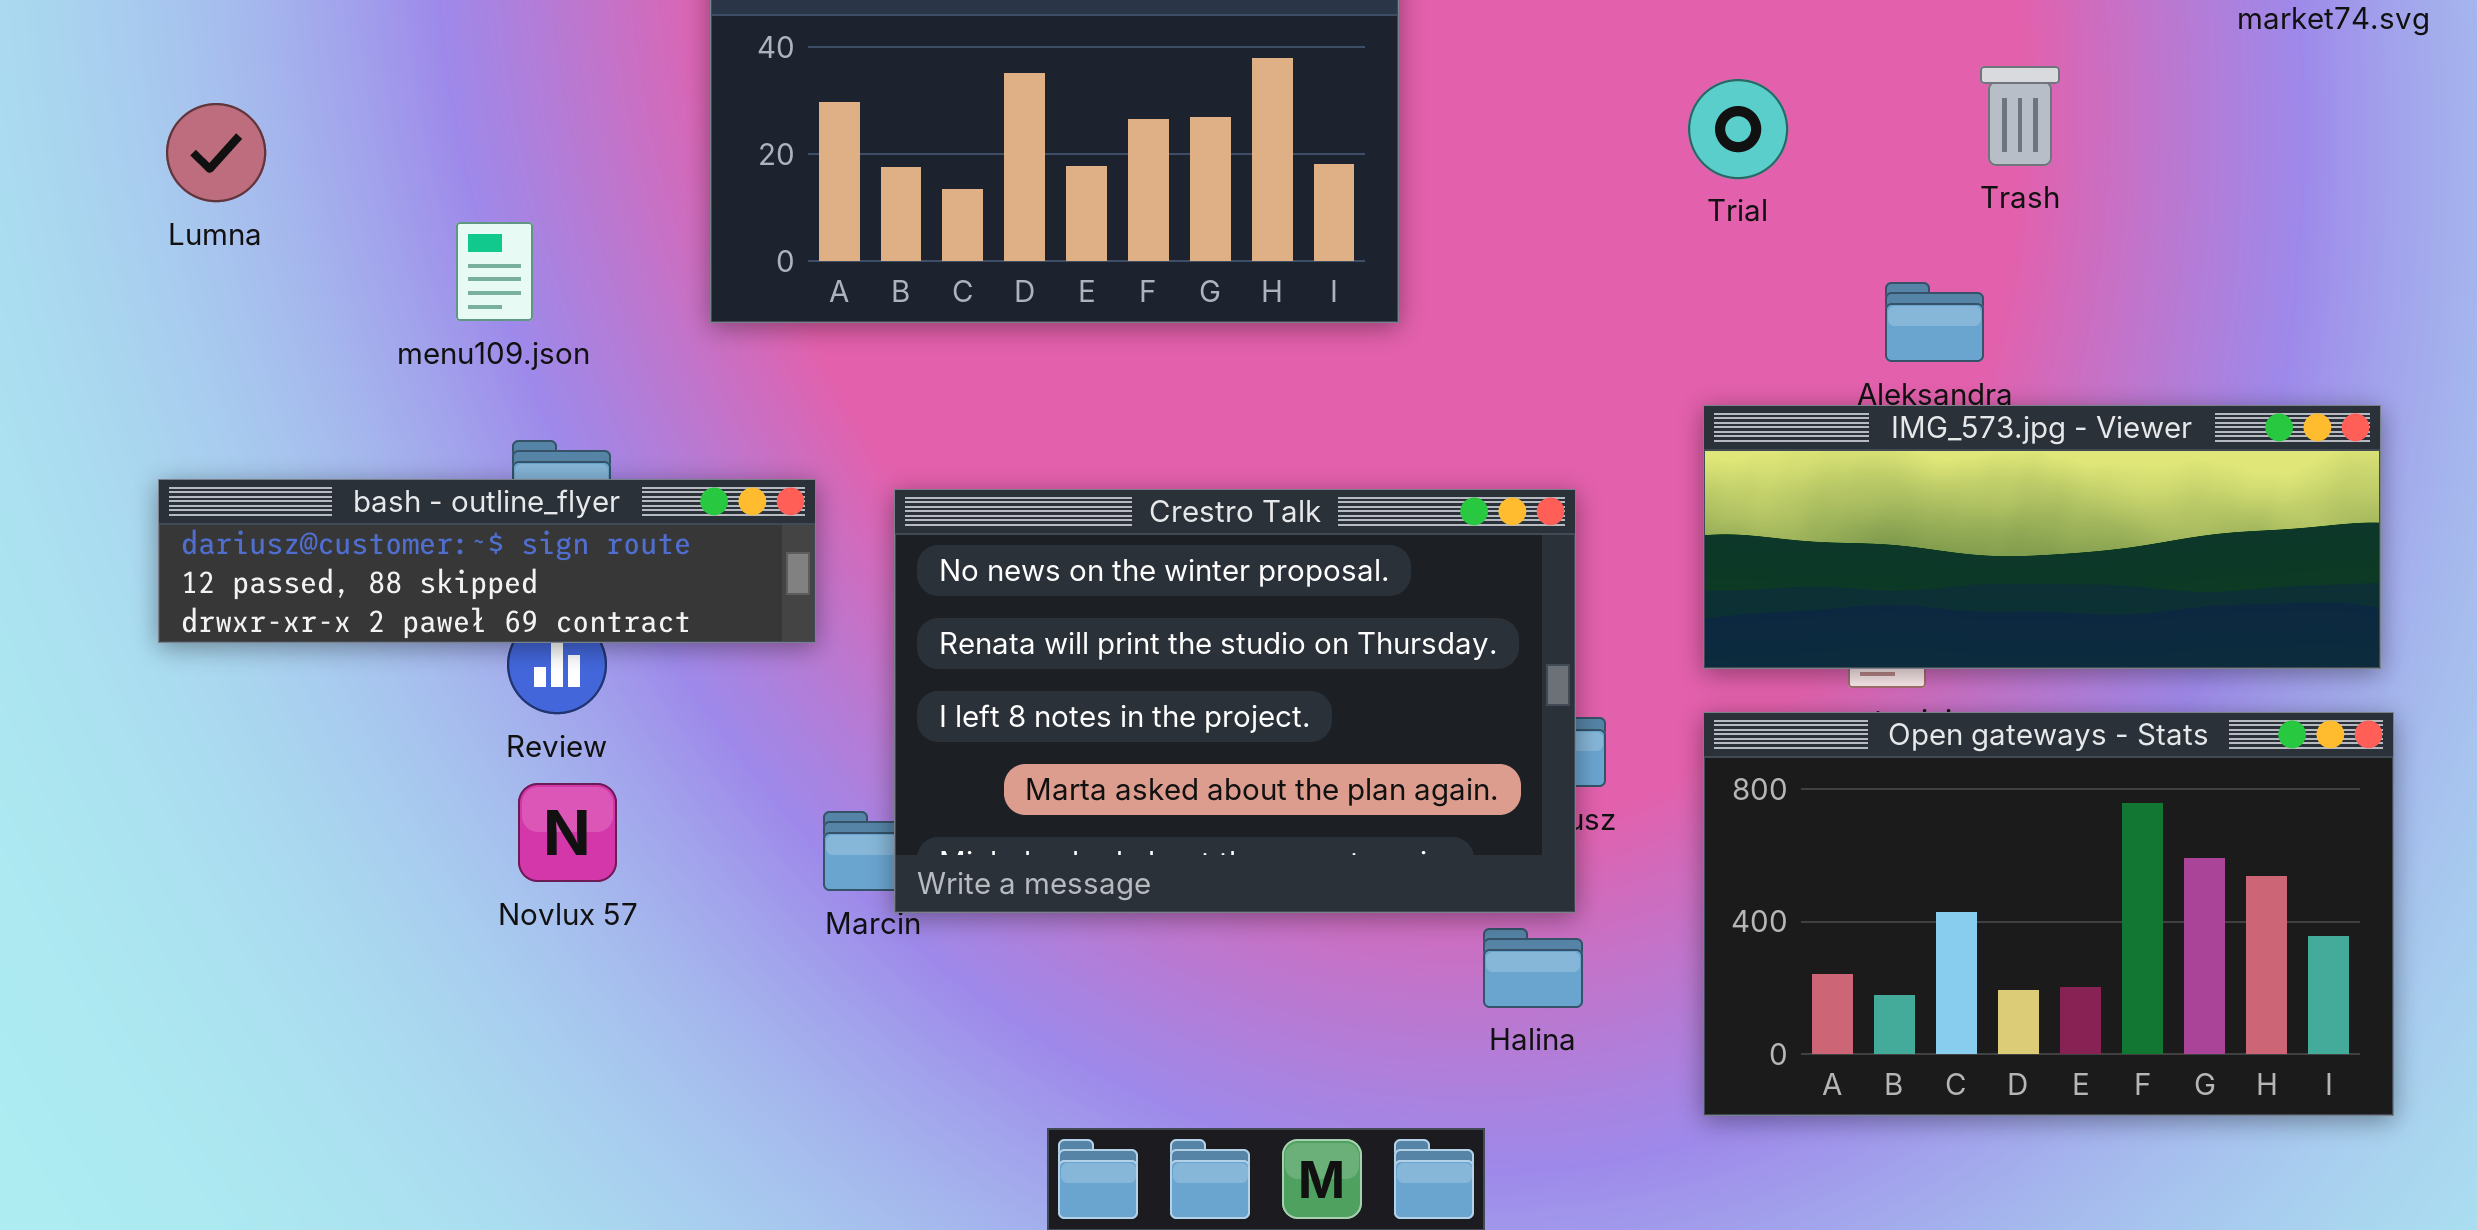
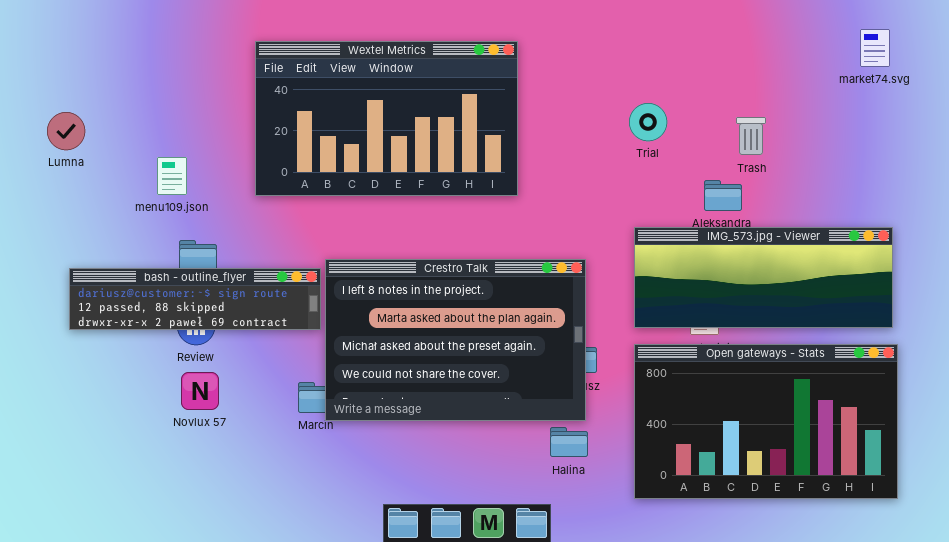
Trash: [1980,66,2060,166] -> [736,117,766,155], moved
bash - outline_flyer: [158,479,816,643] -> [69,268,321,330], moved
Crestro Talk: [894,489,1576,913] -> [325,259,586,421], scrolled down 2 rows

